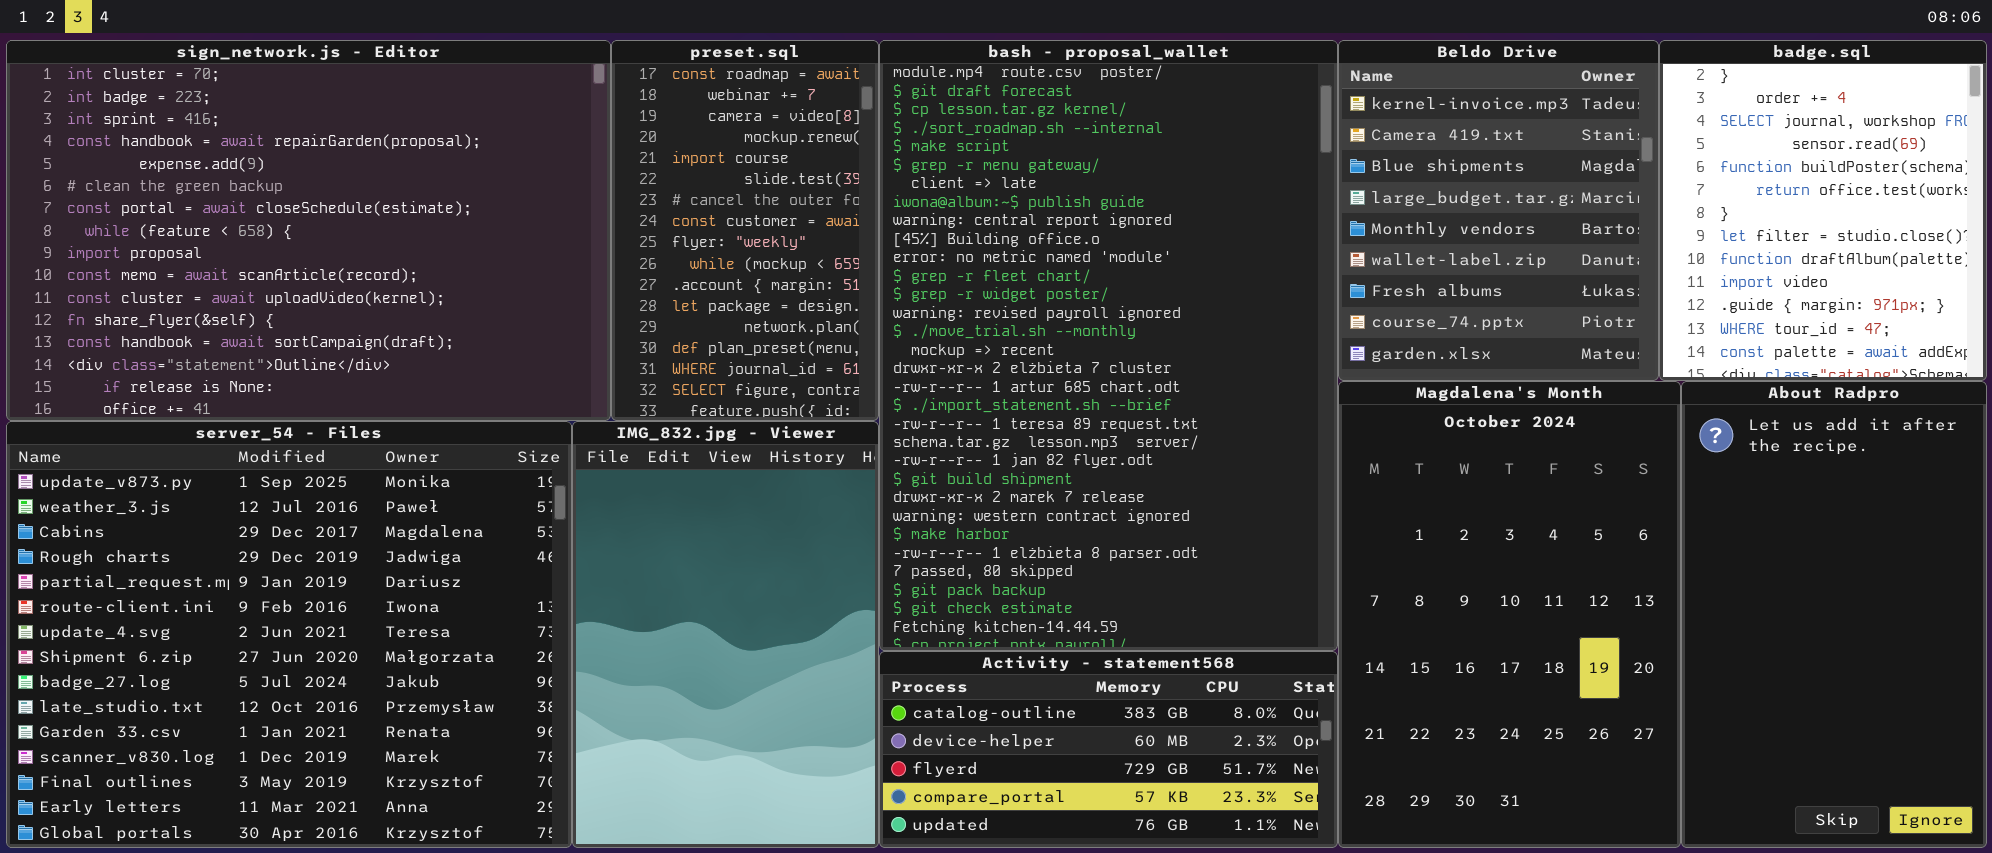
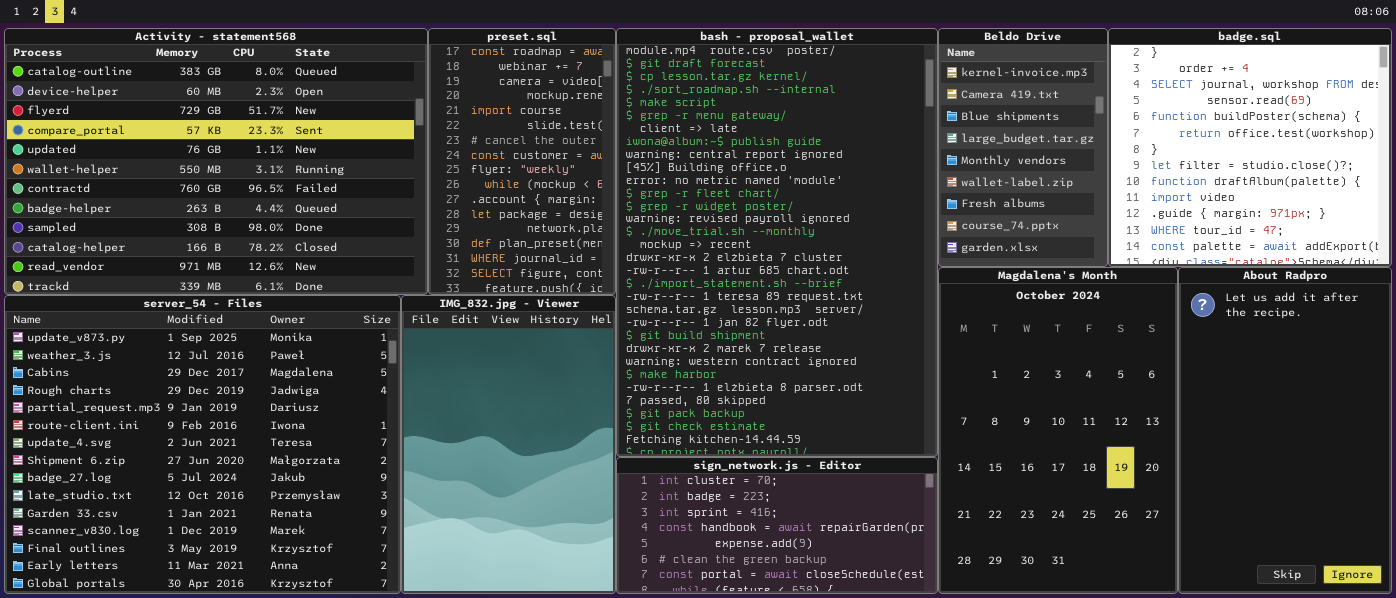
sign_network.js - Editor: [6,40,611,421] -> [616,457,938,594], moved, resized
Beldo Drive: [1338,40,1659,381] -> [938,28,1108,267], resized
badge.sql: [1659,40,1987,381] -> [1108,28,1392,267], resized
Activity - statement568: [879,651,1338,848] -> [4,28,428,295], moved, resized

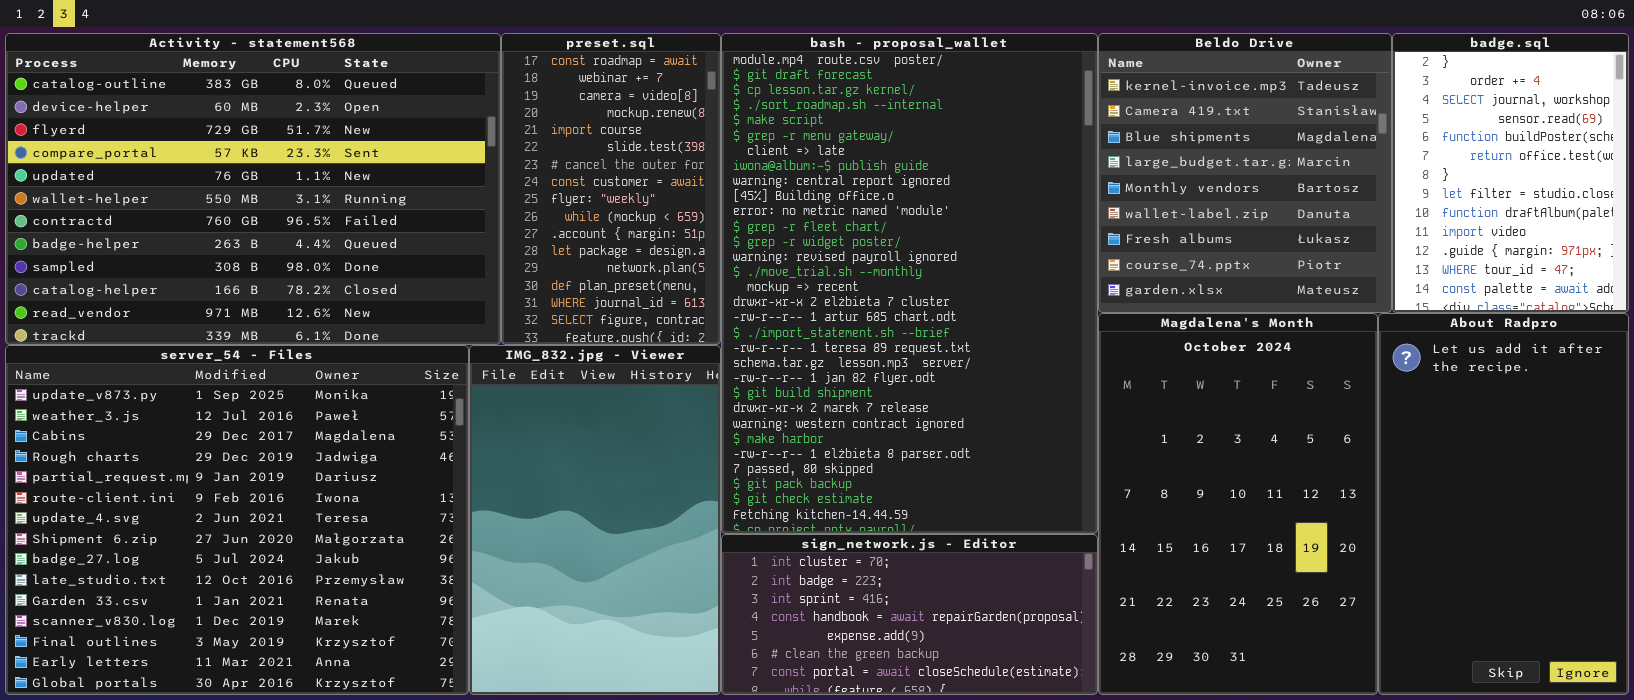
Beldo Drive: [938,28,1108,267] -> [1098,33,1392,313], resized
badge.sql: [1108,28,1392,267] -> [1392,33,1629,313], resized

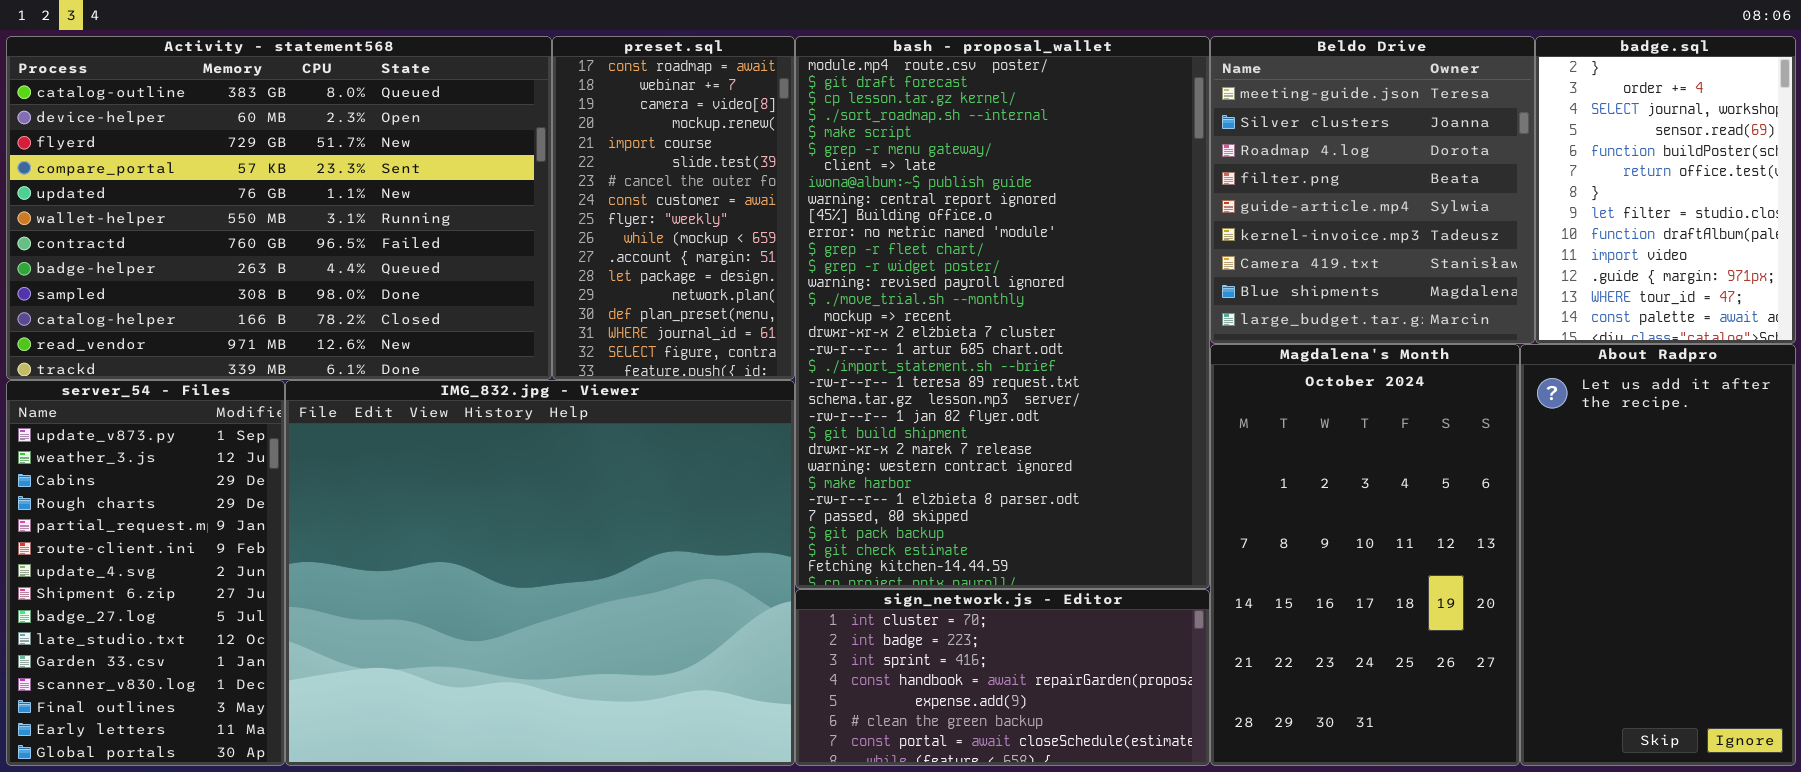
Beldo Drive: [1098,33,1392,313] -> [1210,36,1535,344], scrolled up 5 rows
server_54 - Files: [5,345,469,695] -> [6,380,285,766], resized
IMG_832.jpg - Viewer: [469,345,721,695] -> [285,380,795,766], resized

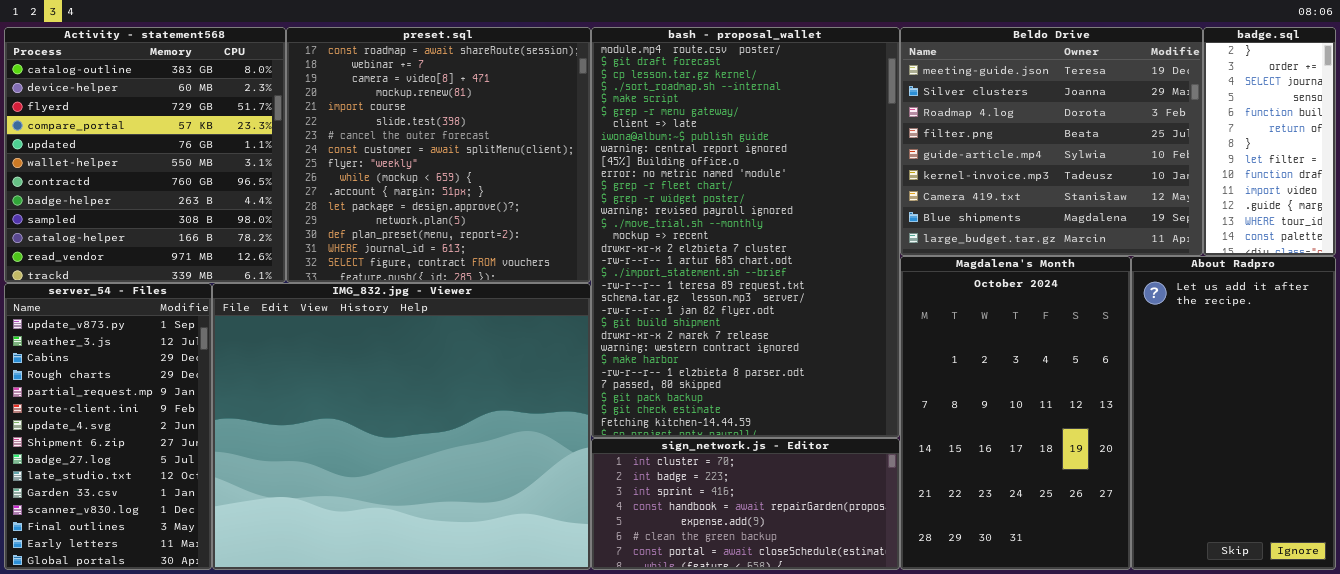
Activity - statement568: [6,36,552,380] -> [4,27,286,283], resized
preset.sql: [552,36,795,380] -> [286,27,591,283], resized
Beldo Drive: [1210,36,1535,344] -> [900,27,1203,256], resized
badge.sql: [1535,36,1796,344] -> [1203,27,1336,256], resized

